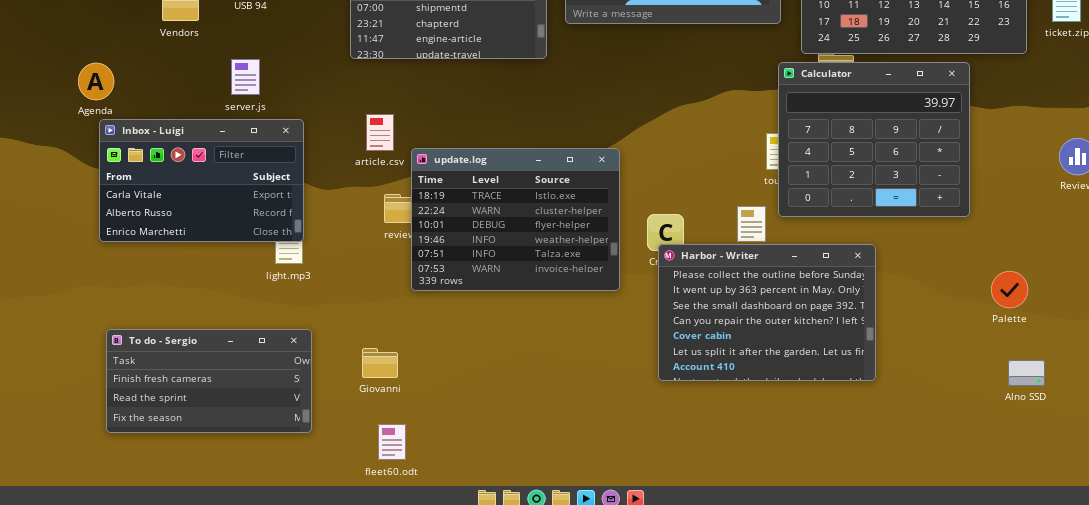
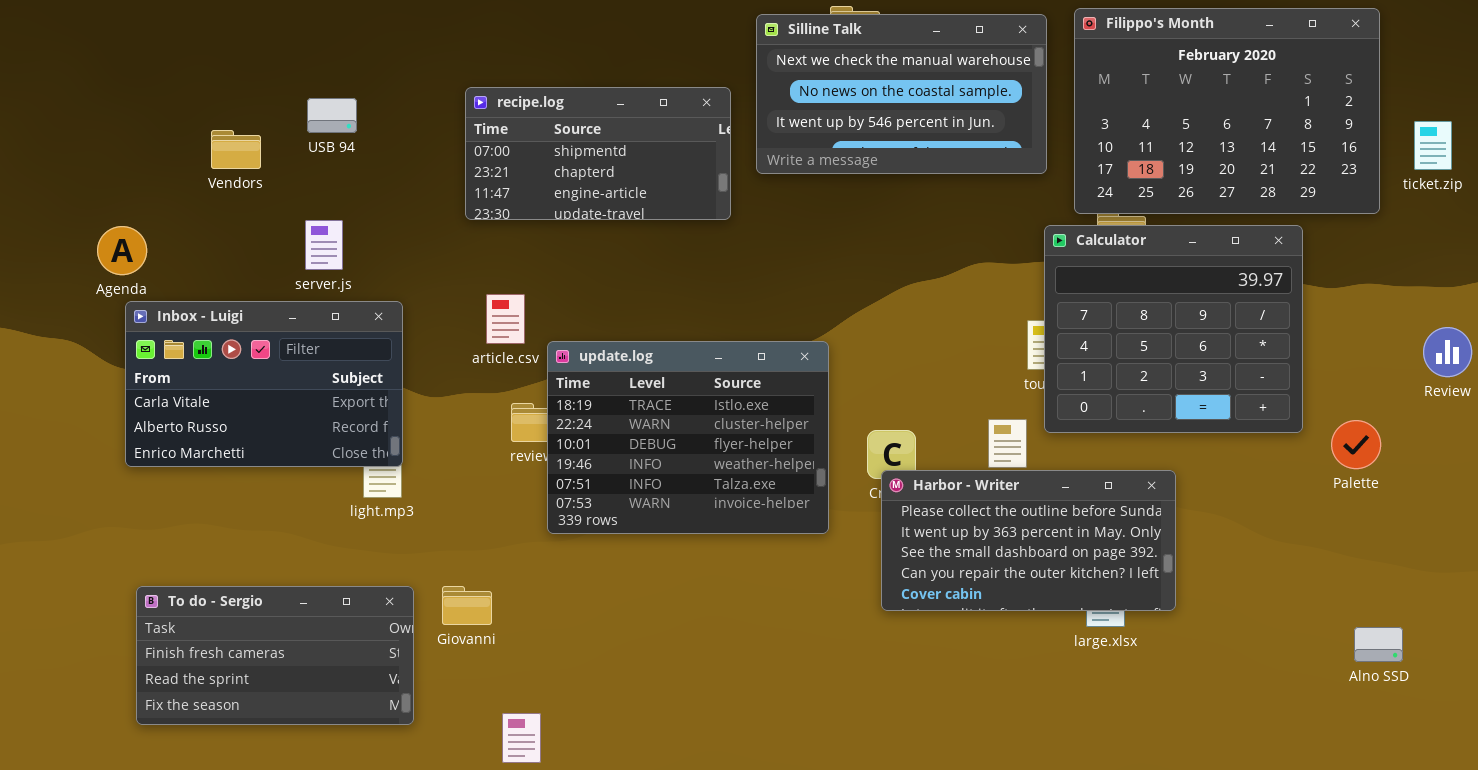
Harbor - Writer: [658,244,876,381] -> [881,470,1176,611], resized
Palette: [991,271,1028,308] -> [1331,420,1381,469], moved
Giovanni: [362,348,398,378] -> [442,586,492,625], moved

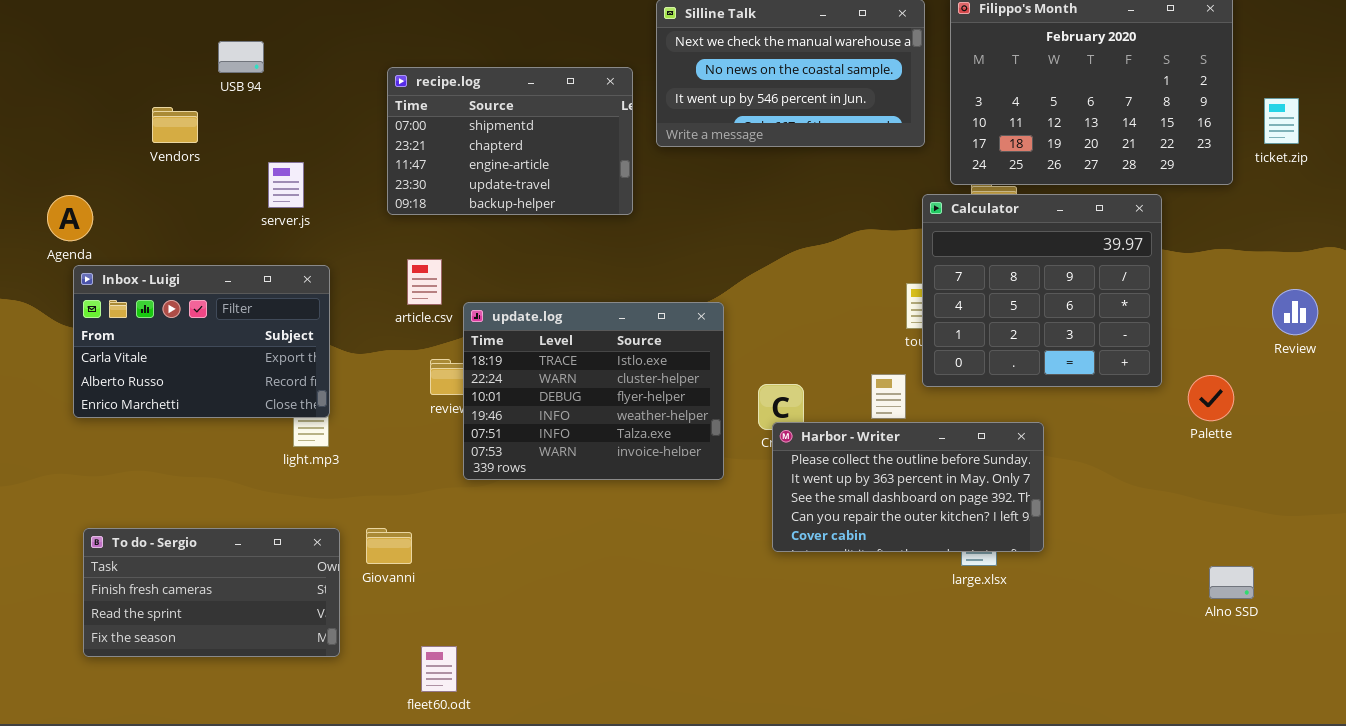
recipe.log: [465,87,731,220] -> [387,67,633,215], resized
USB 94: [307,98,357,133] -> [218,41,264,73], moved
server.js: [305,220,343,270] -> [268,162,304,208], moved

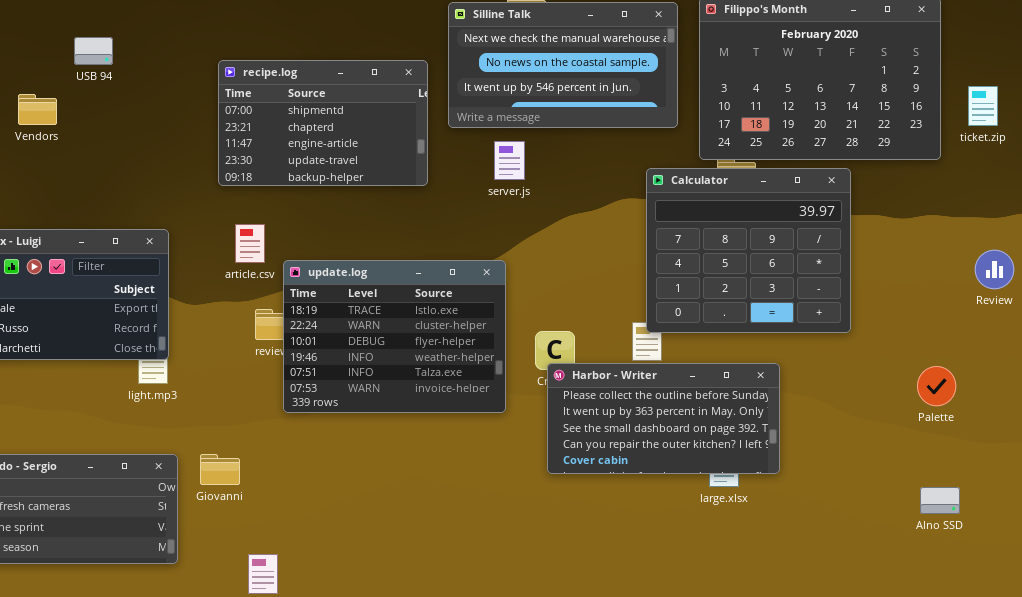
server.js: [268,162,304,208] -> [494,141,525,180], moved
Calculator: [922,194,1162,387] -> [646,168,851,333], moved
Palette: [1188,375,1234,421] -> [917,366,956,406], moved

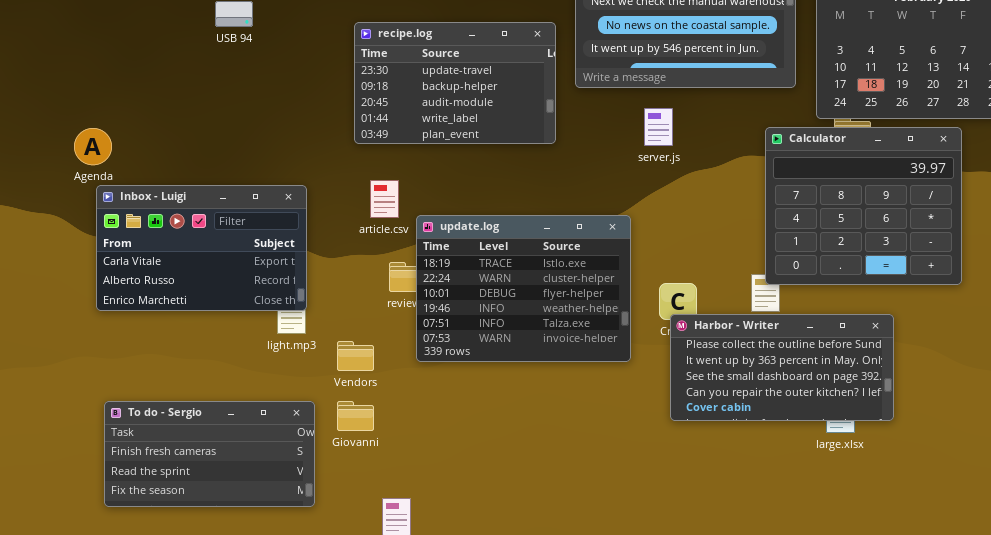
recipe.log: [218,60,428,186] -> [354,22,556,144], scrolled down 3 rows
Vendors: [18,94,57,125] -> [337,341,374,371], moved
server.js: [494,141,525,180] -> [644,108,673,146], moved

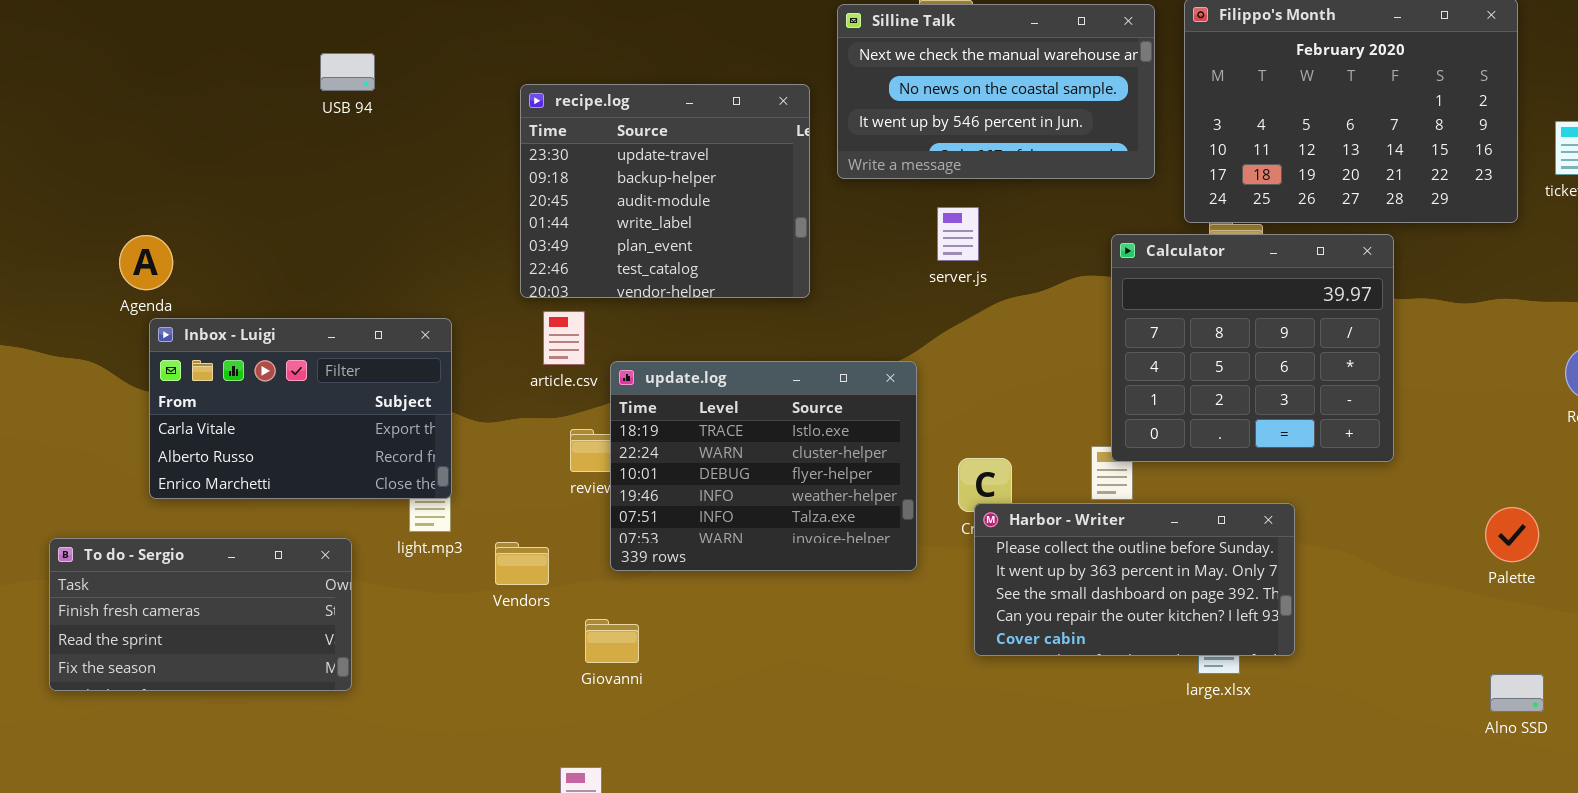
recipe.log: [354,22,556,144] -> [520,84,810,298], resized
To do - Sergio: [104,401,315,507] -> [49,538,352,691], moved
Giovanni: [337,401,374,431] -> [585,619,639,663], moved

